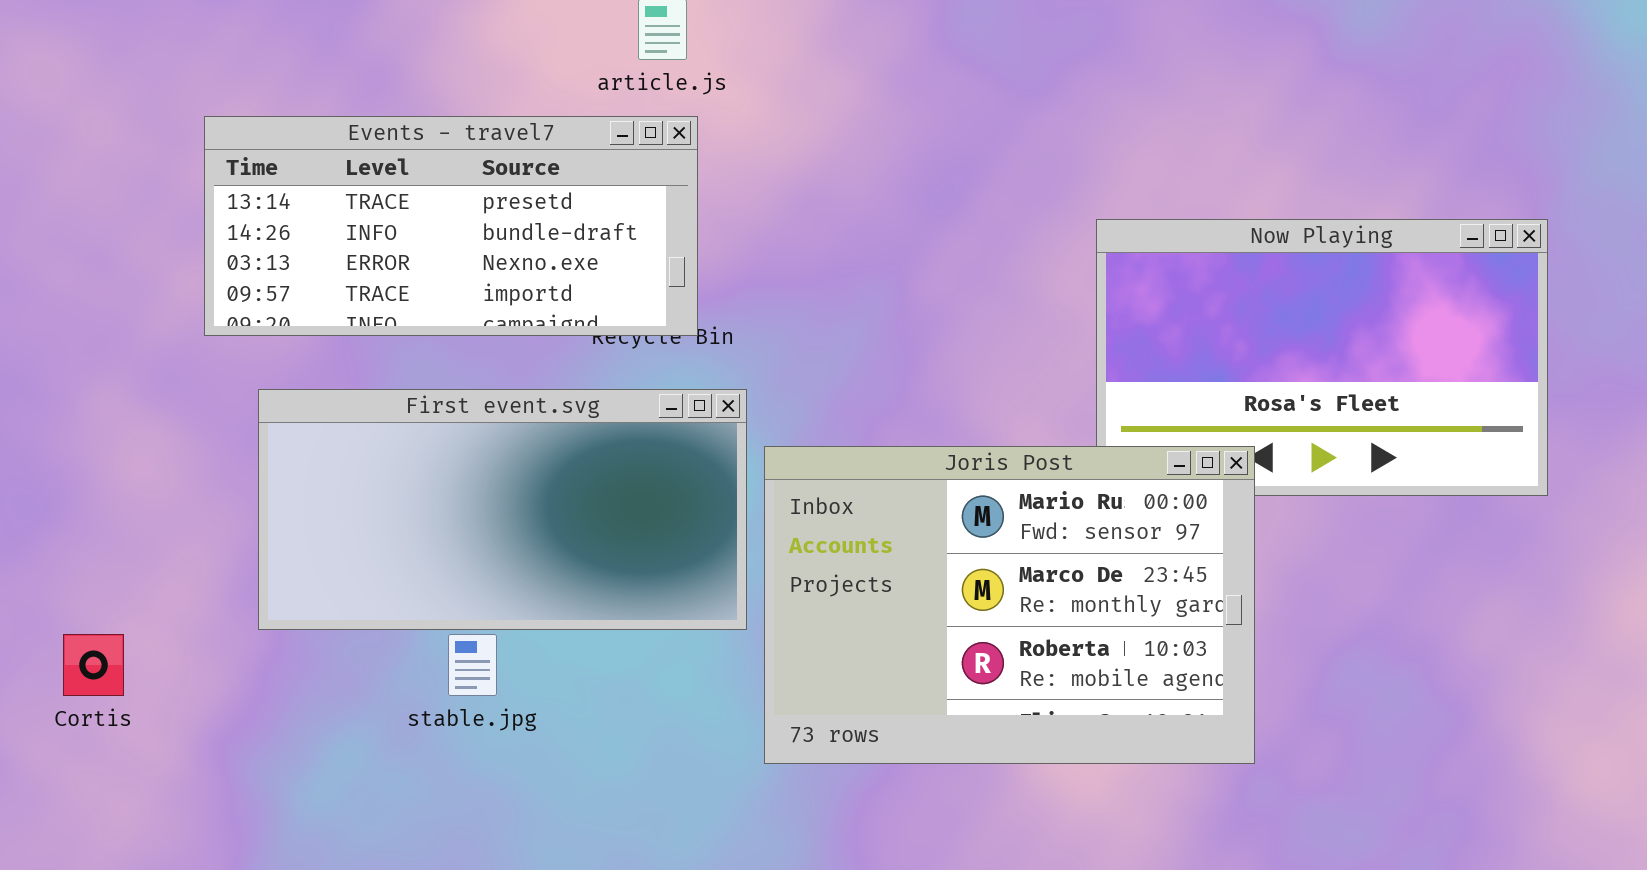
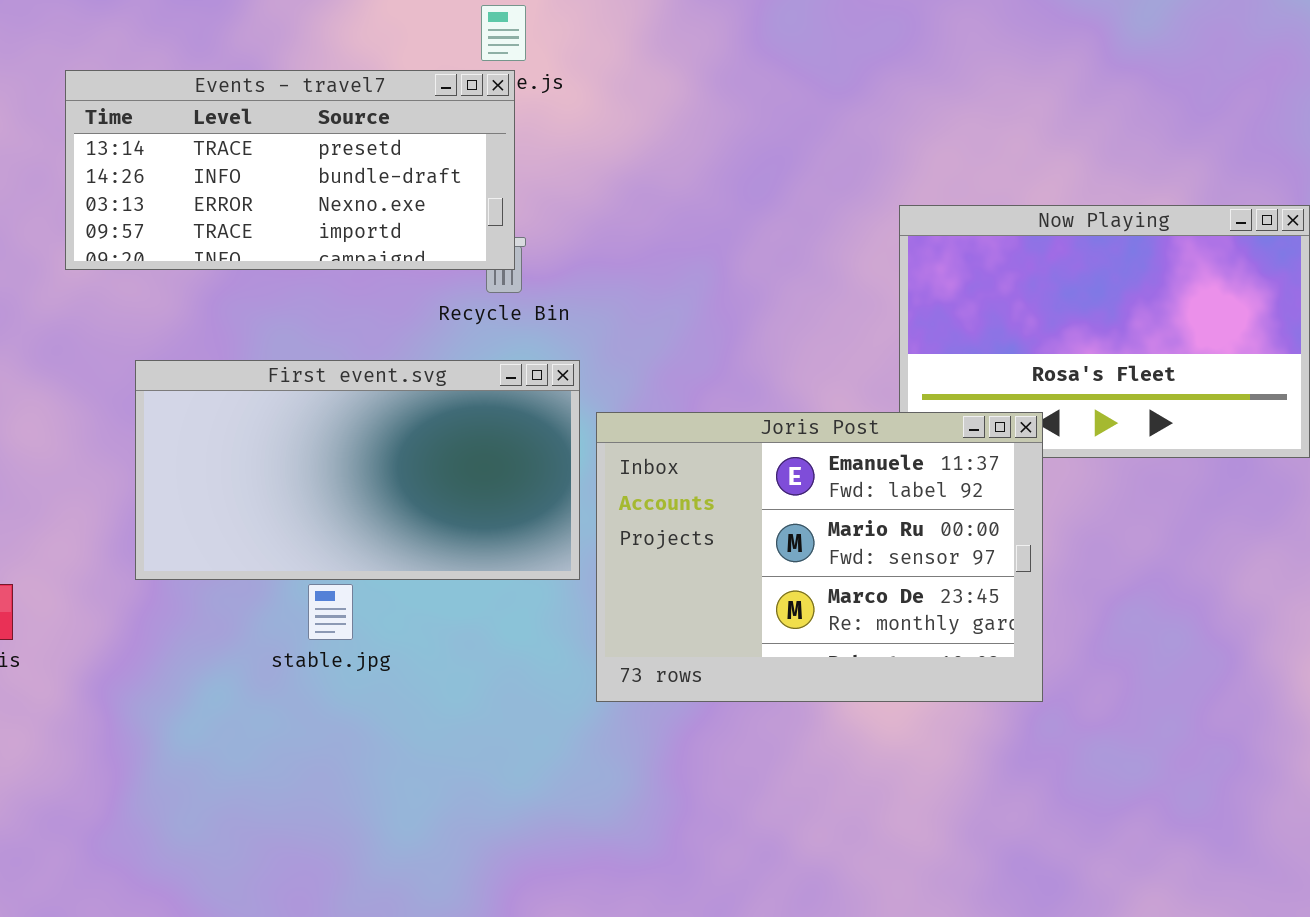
Events - travel7: [204,116,698,336] -> [65,70,515,270], moved
Joris Post: [764,446,1255,764] -> [596,412,1043,702], scrolled up 1 row

